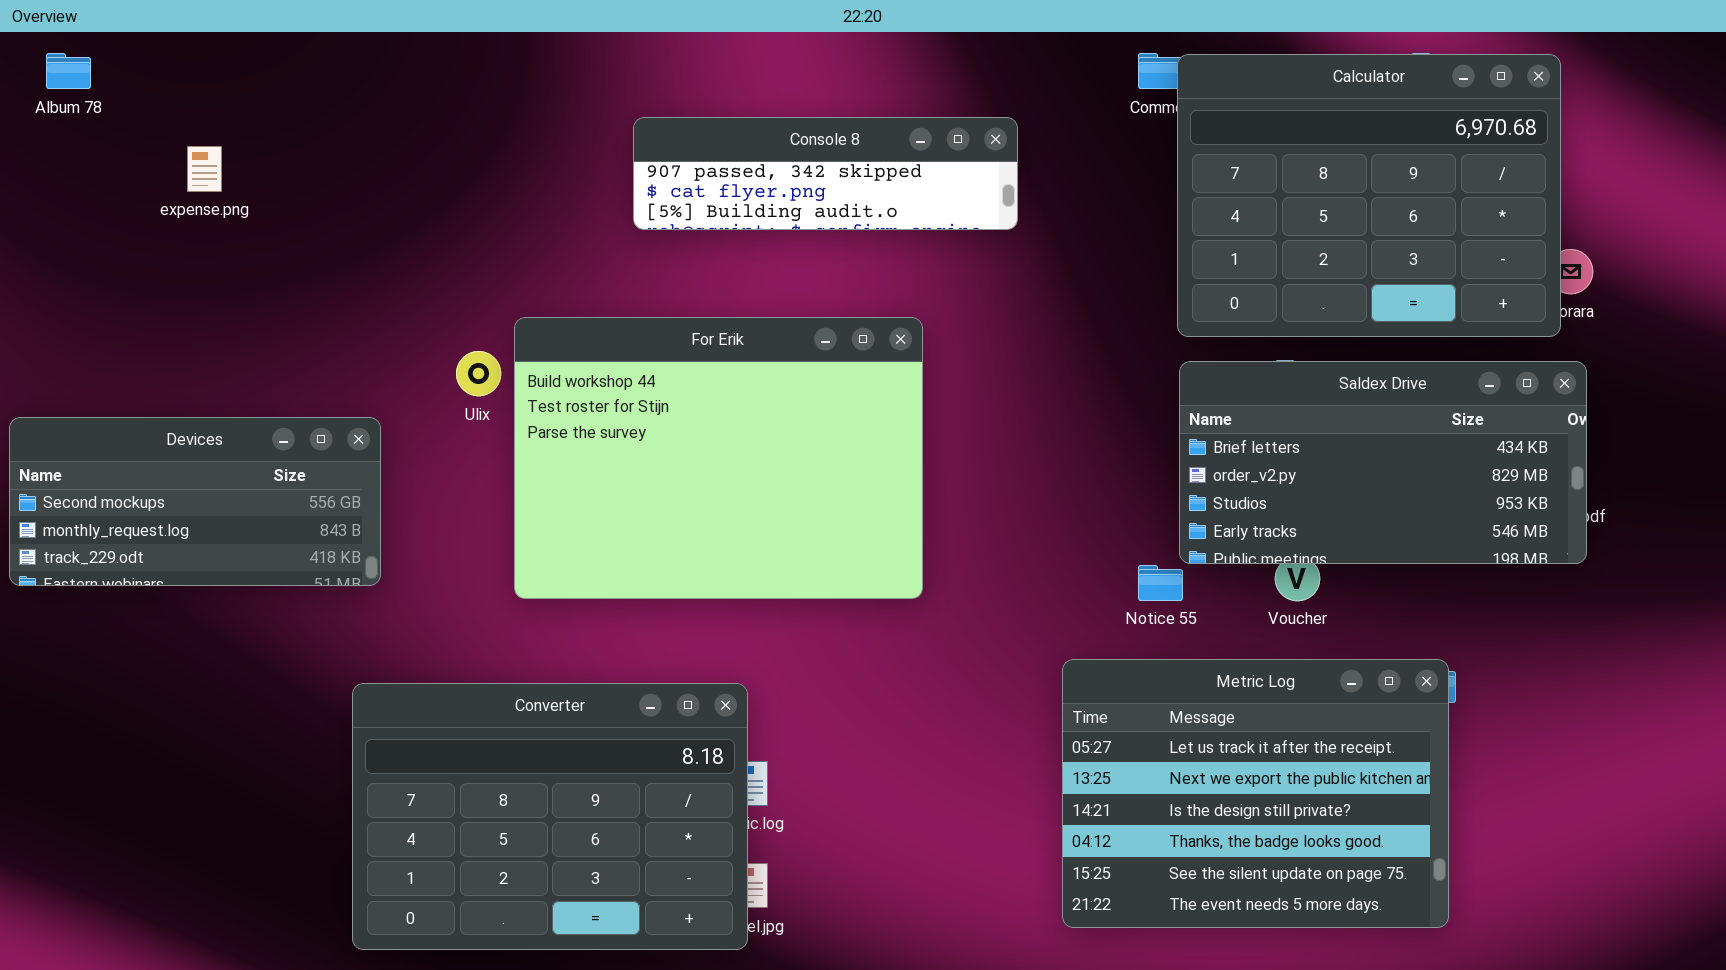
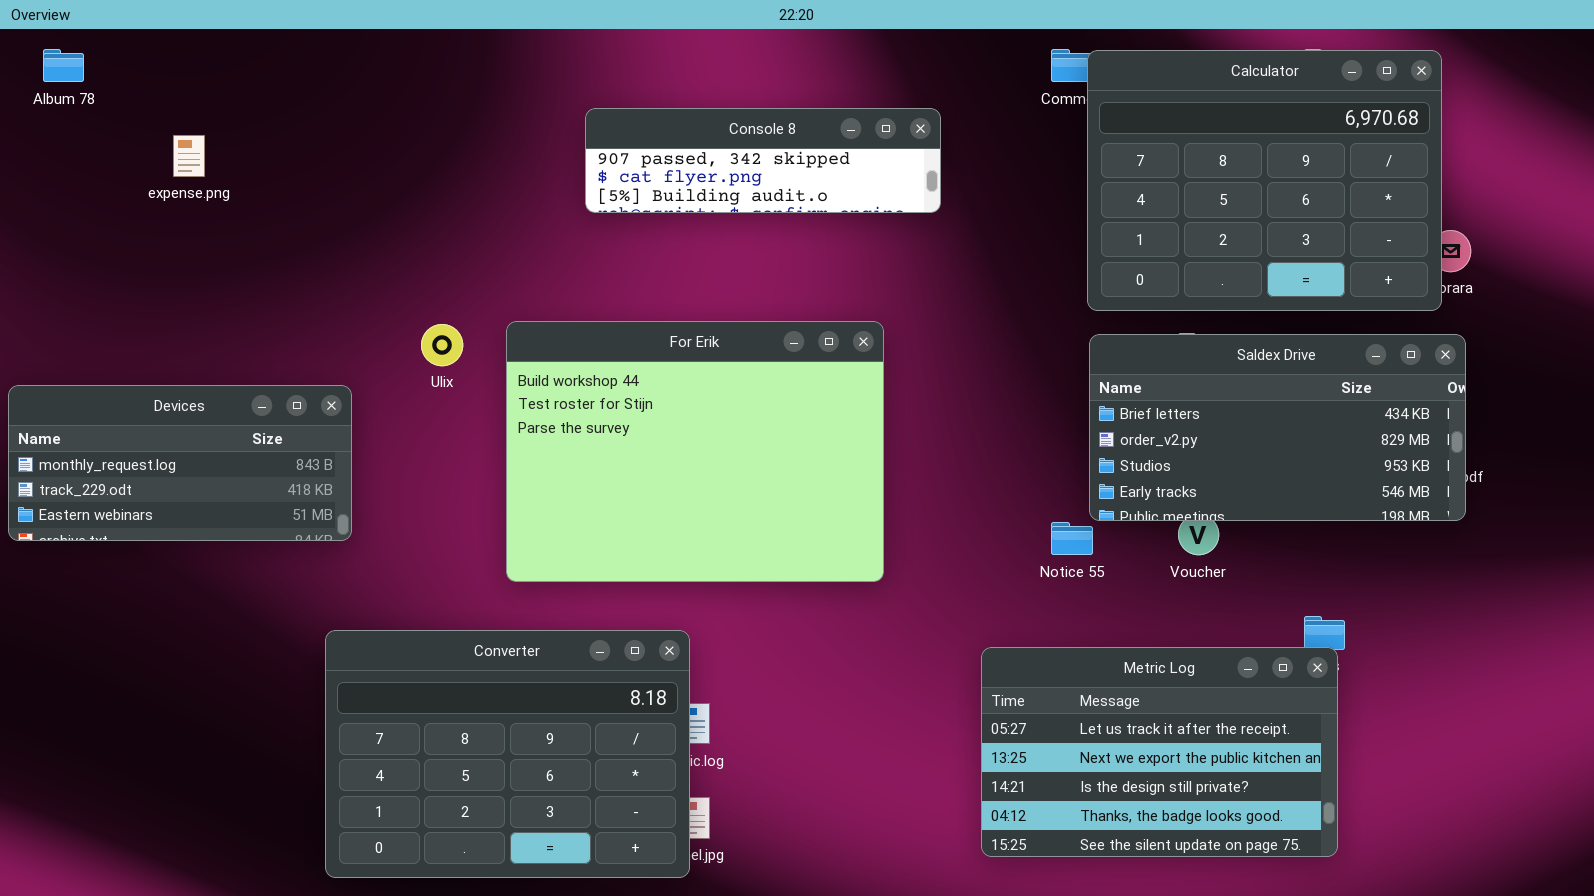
For Erik: [514,317,923,599] -> [506,321,884,582], moved
Devices: [9,417,381,586] -> [8,385,352,541], scrolled down 1 row
Metric Log: [1062,659,1449,928] -> [981,647,1338,857], resized

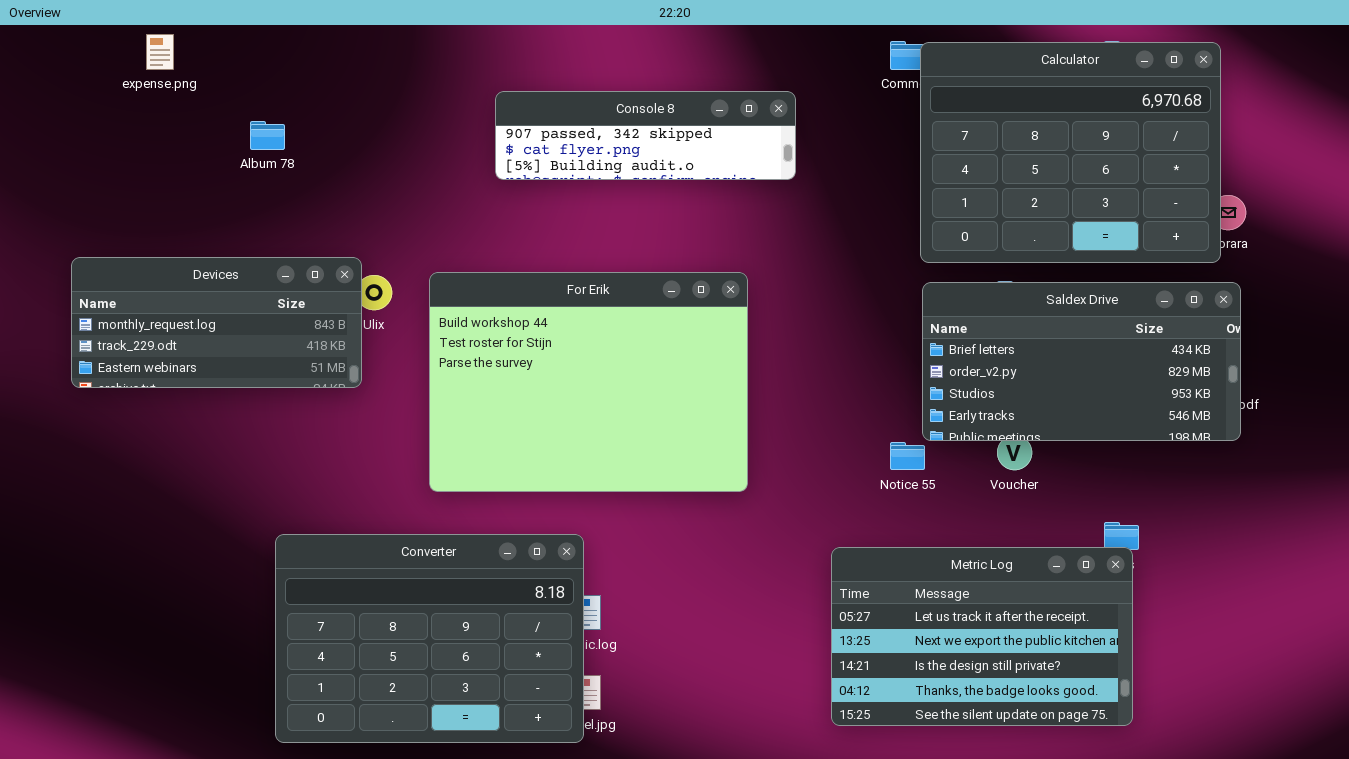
Album 78: [43,49,84,82] -> [250,121,285,150], moved
expense.png: [173,135,205,177] -> [146,34,174,70], moved
Devices: [8,385,352,541] -> [71,257,362,388], moved

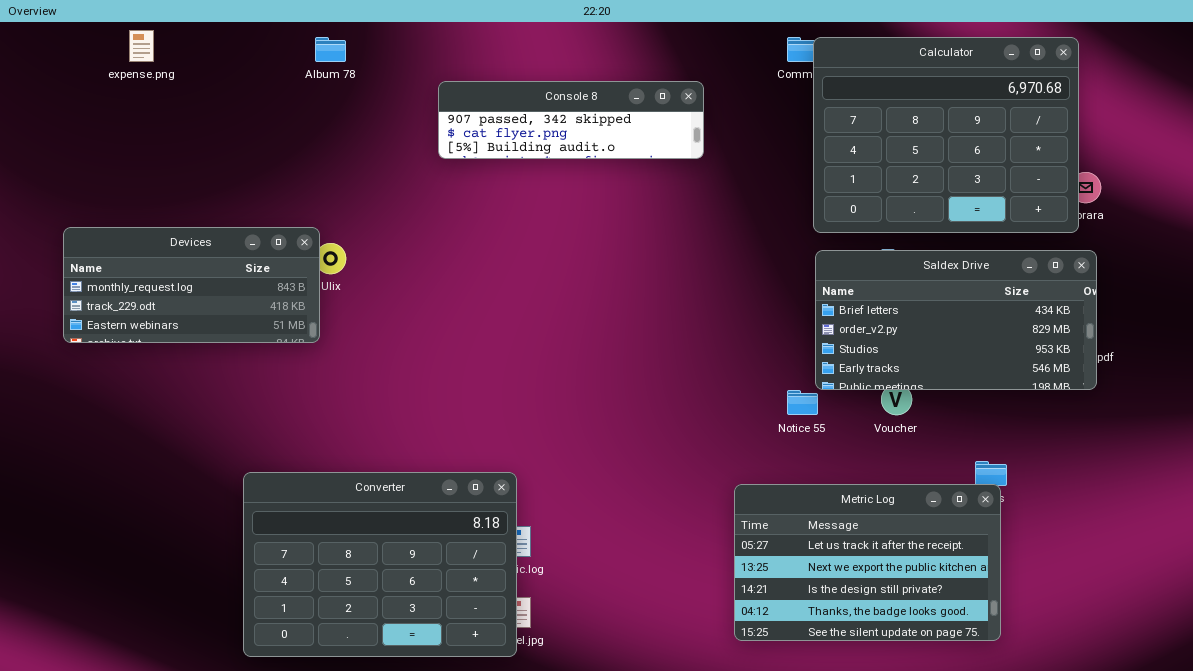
Album 78: [250,121,285,150] -> [315,37,346,62], moved
For Erik: [429,272,748,492] -> none, closed

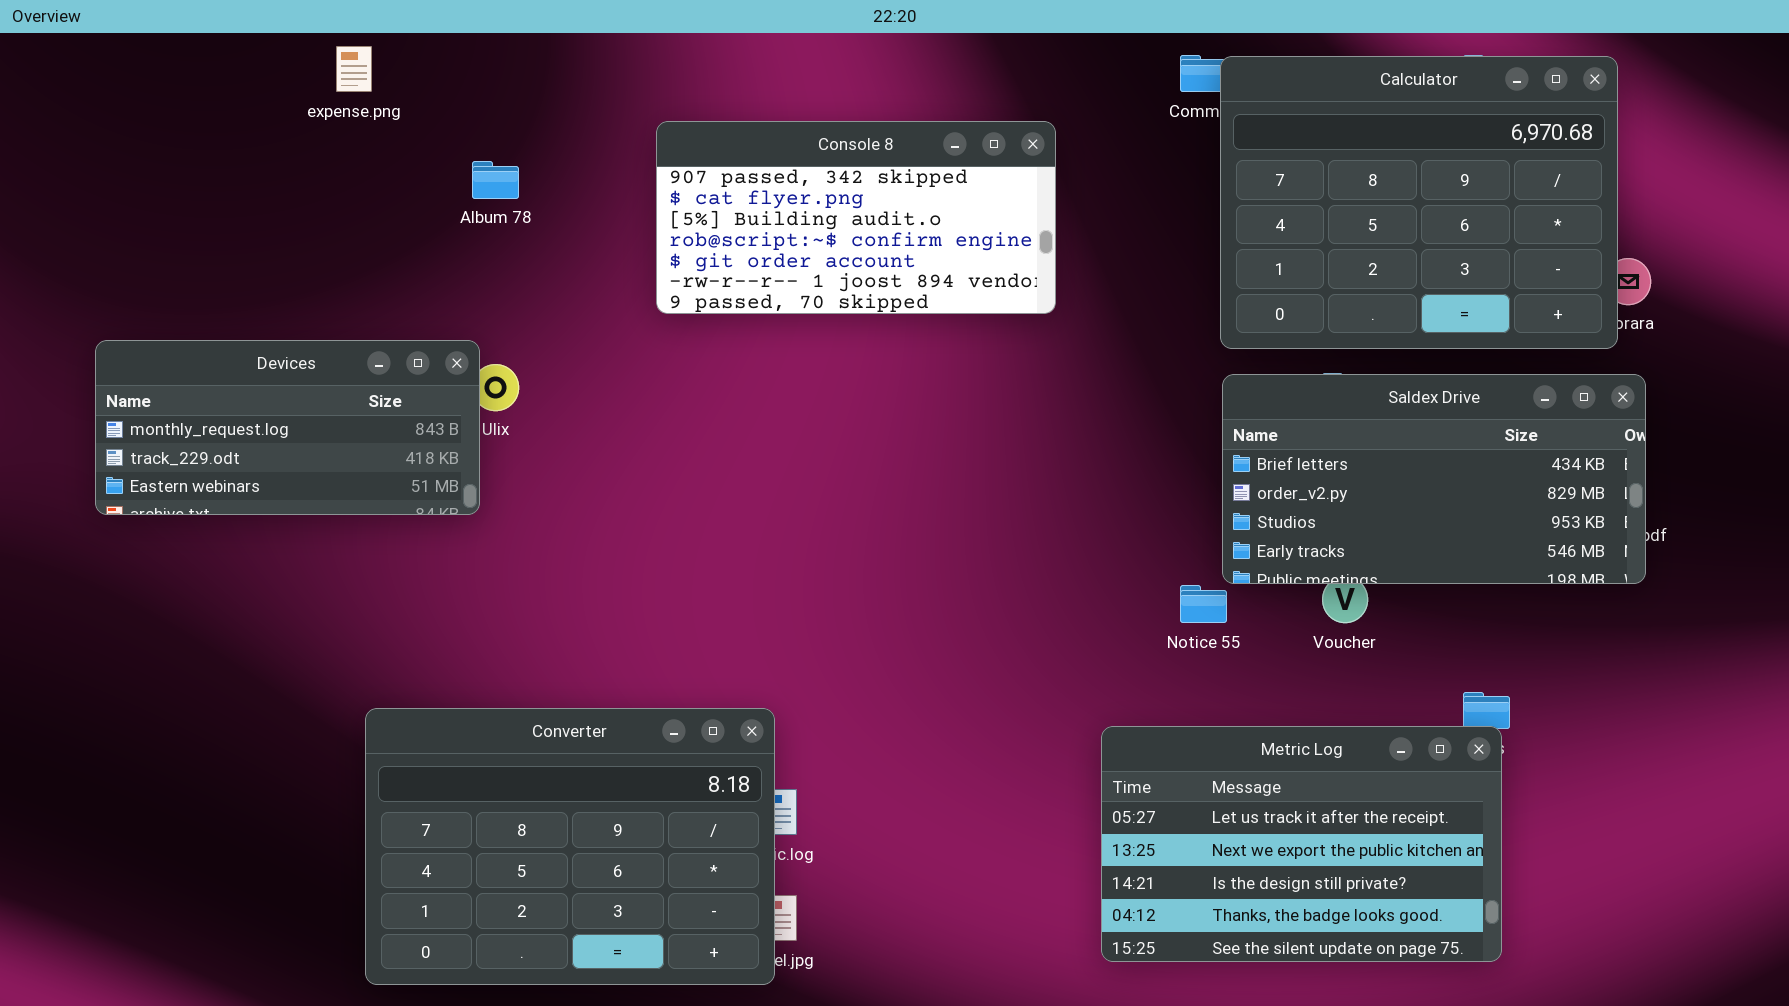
expense.png: [129,30,154,62] -> [336,46,372,92], moved
Album 78: [315,37,346,62] -> [472,161,519,199], moved
Console 8: [438,81,704,159] -> [656,121,1056,314], resized

